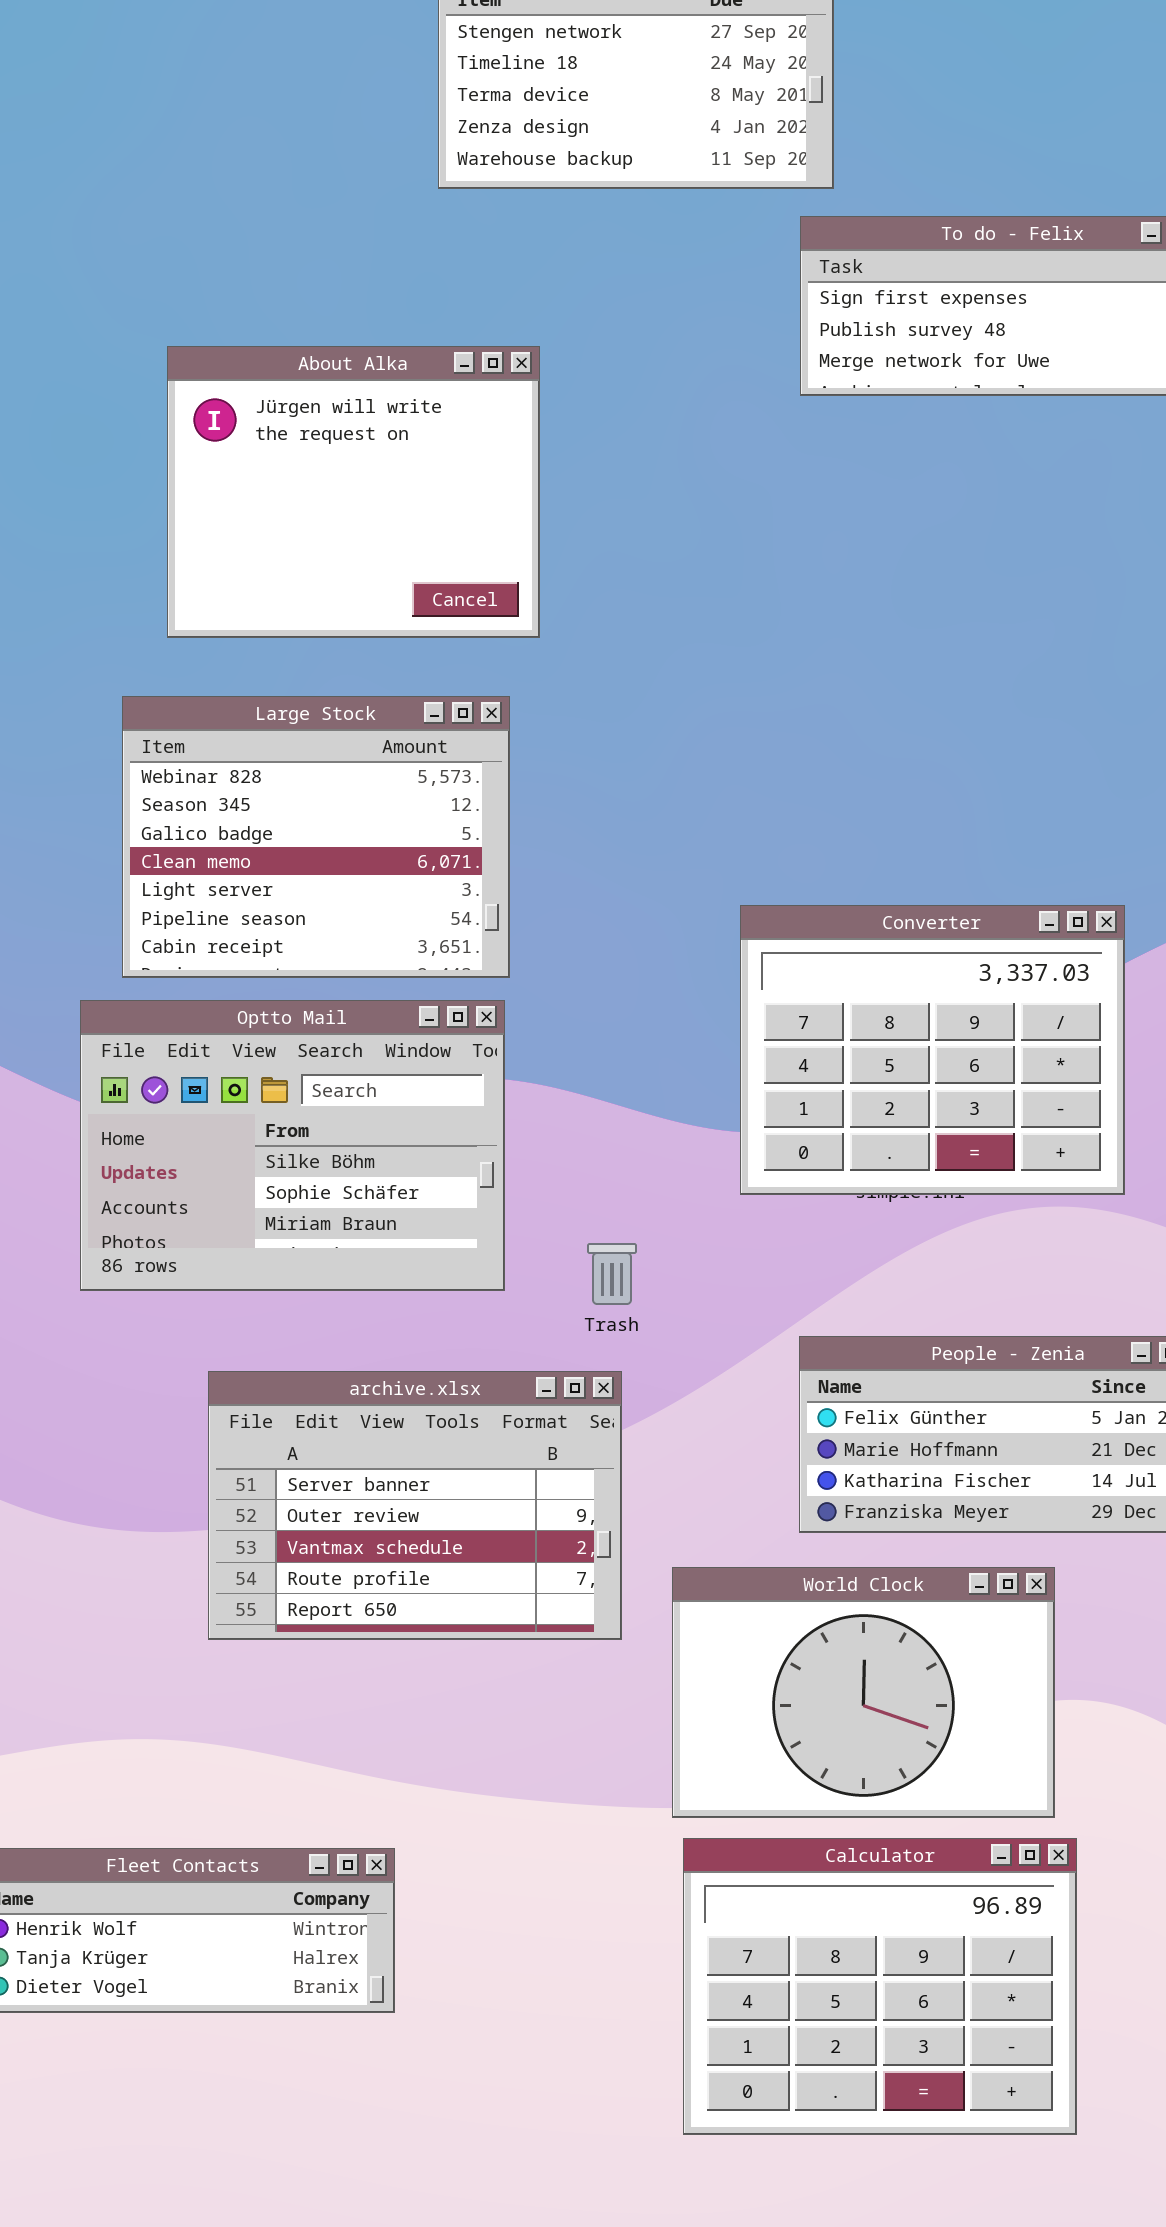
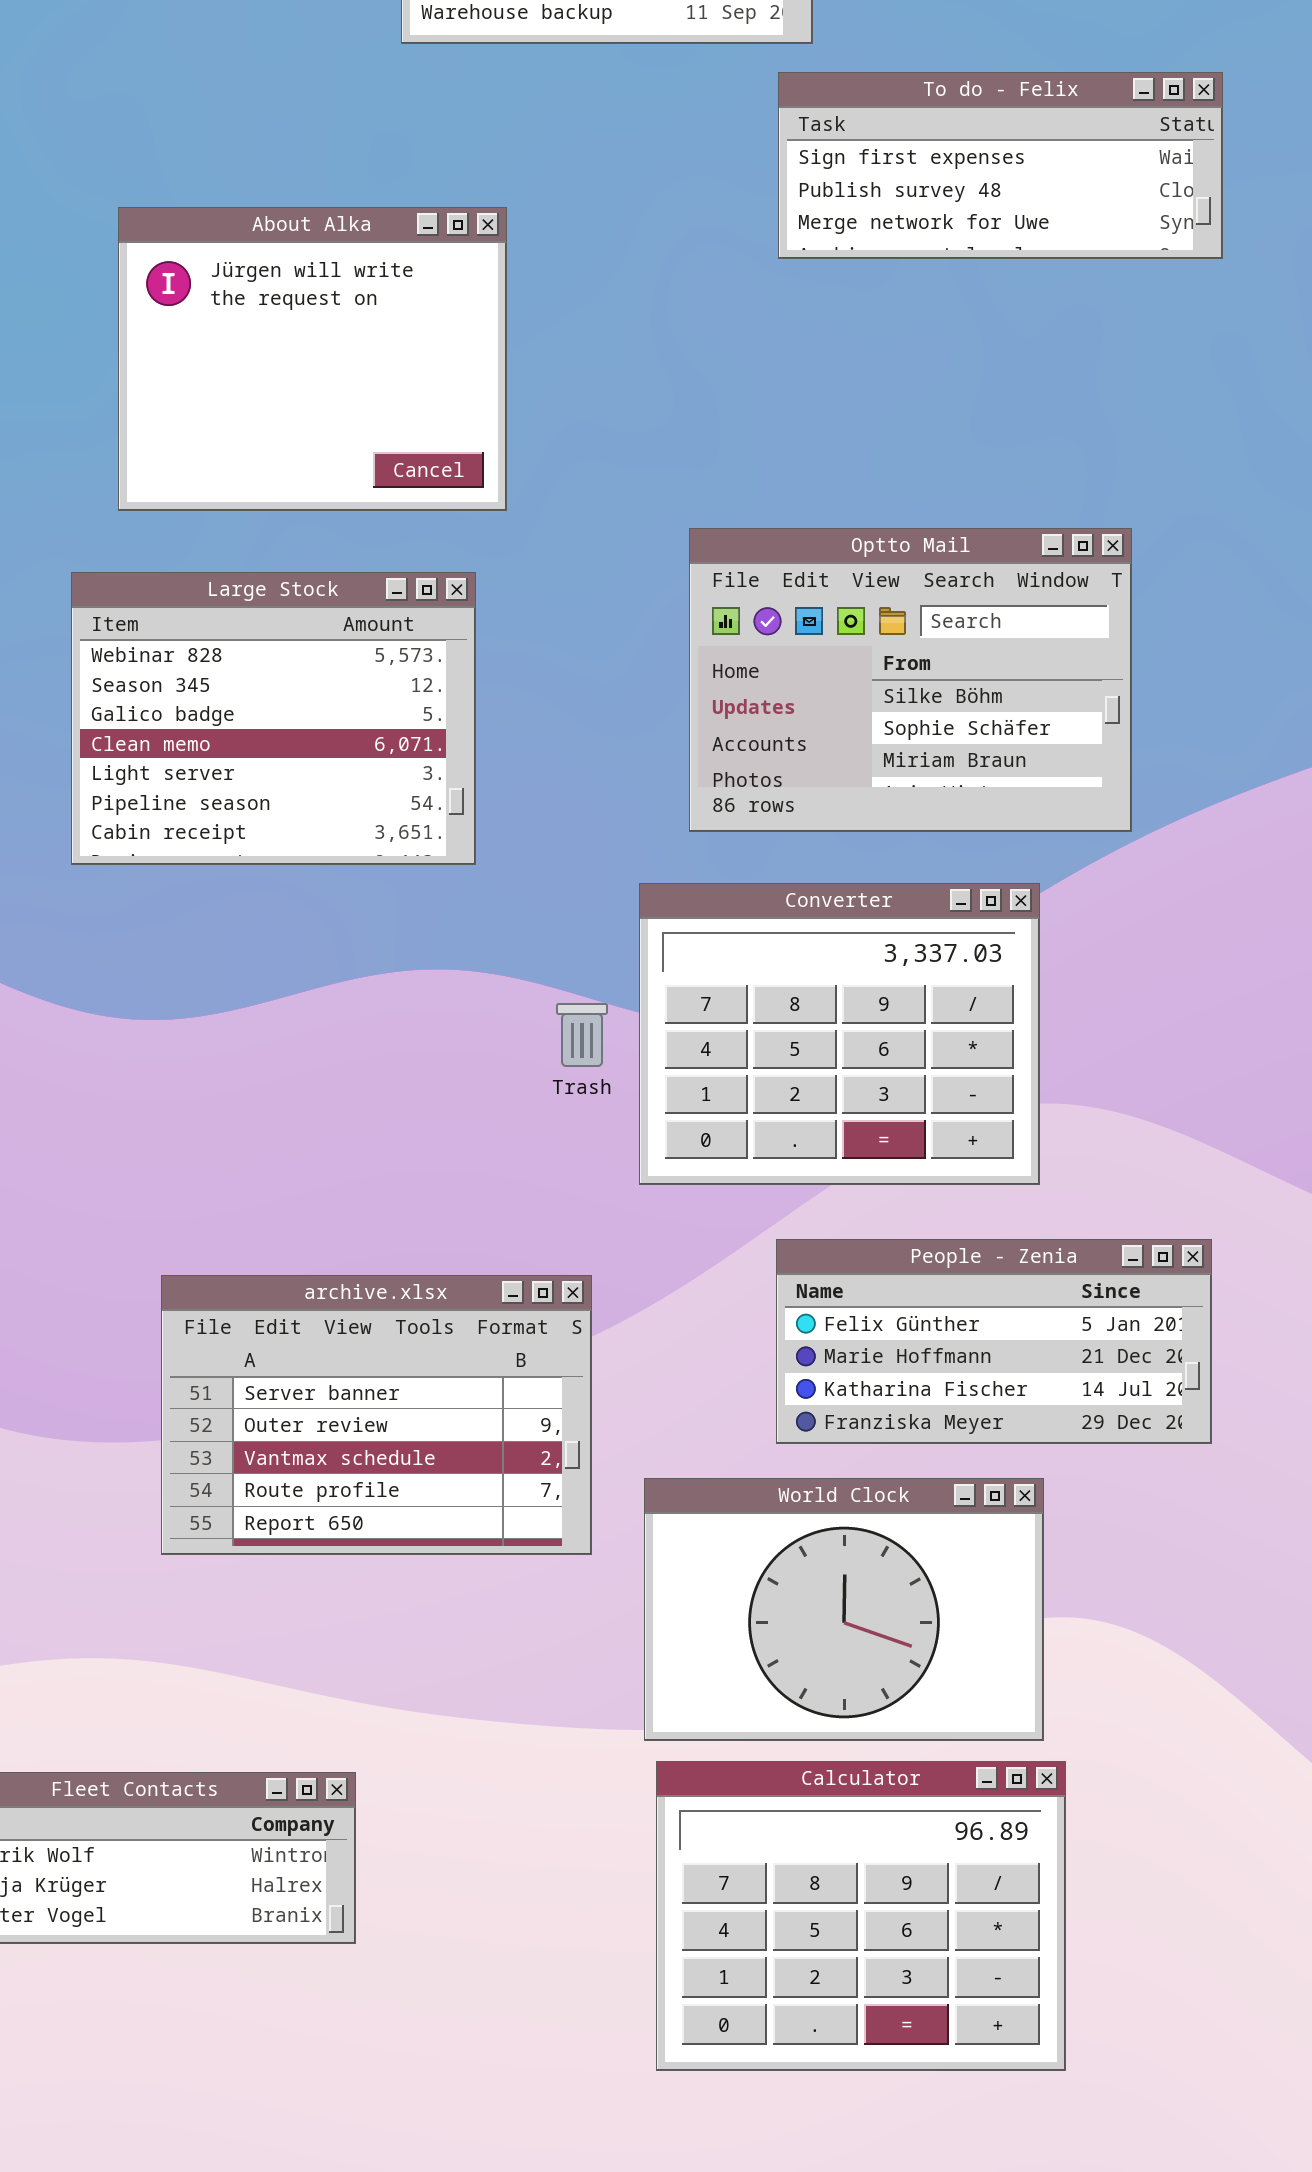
Converter: [740,905,1125,1195] -> [639,883,1040,1185], moved
Optto Mail: [80,1000,505,1291] -> [689,528,1132,832], moved
Trash: [587,1243,637,1305] -> [556,1003,608,1067], moved

